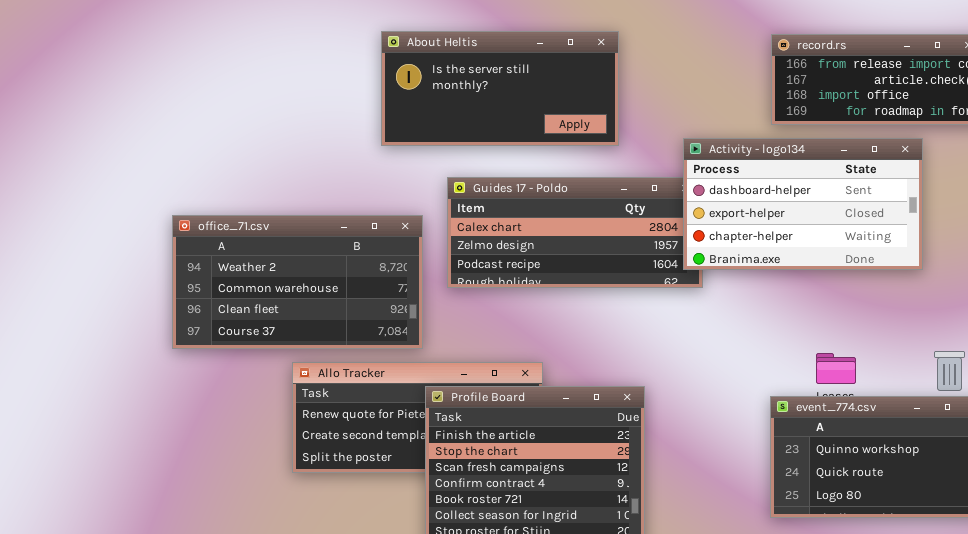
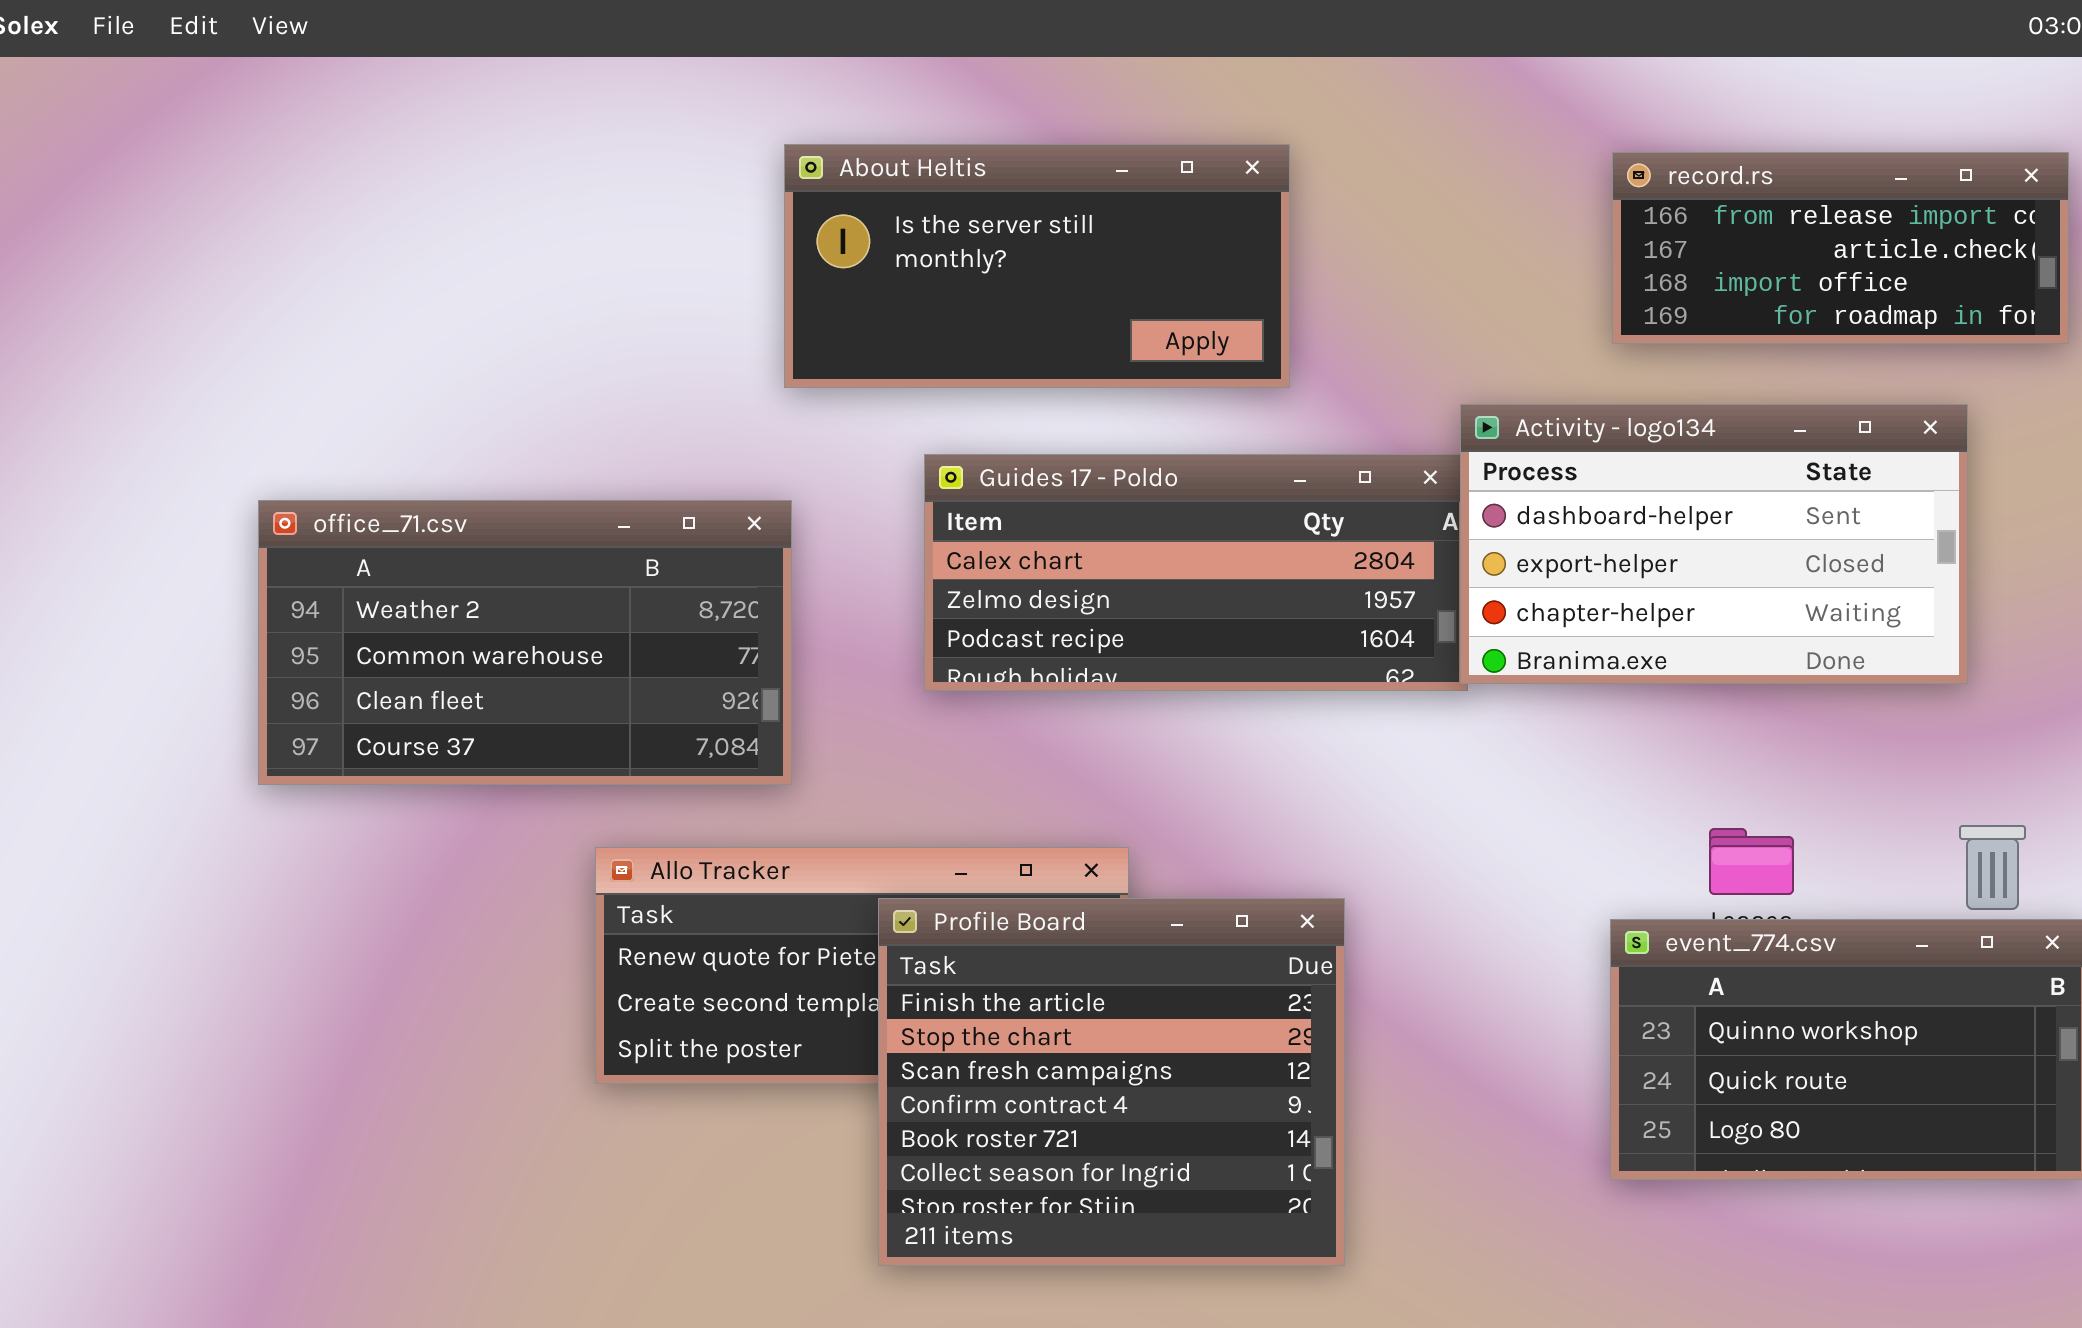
Activity - logo134: [683,138,923,270] -> [1460,404,1968,684], moved
office_71.csv: [172,215,423,349] -> [258,500,792,785], moved

